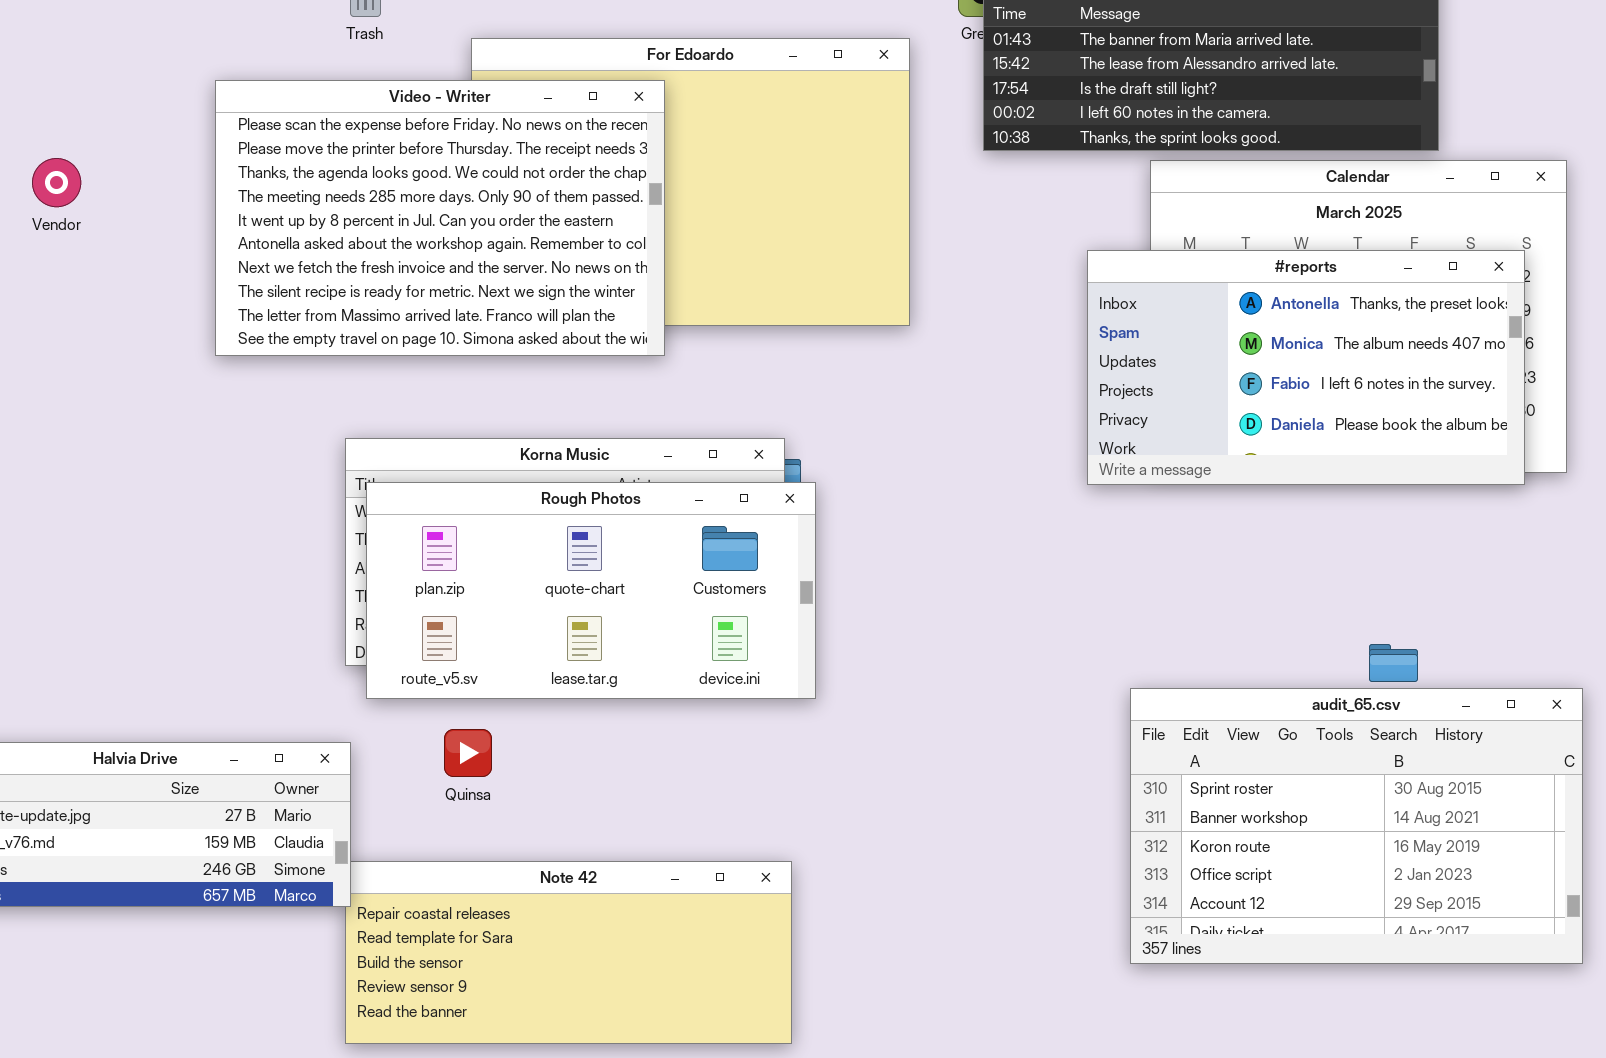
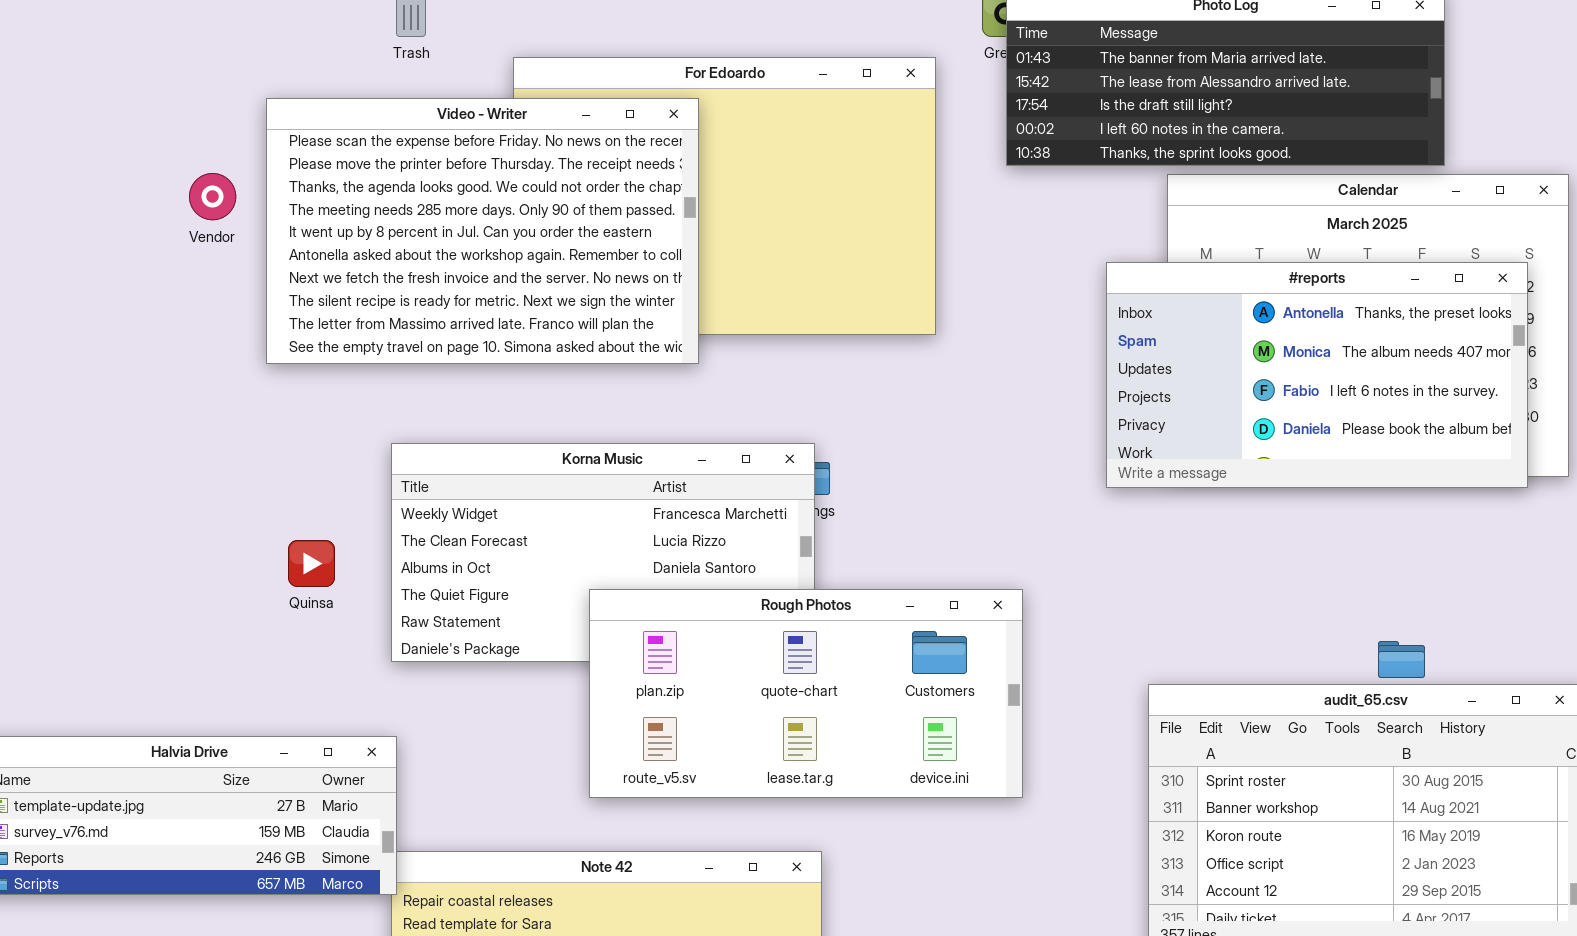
Vendor: [32,158,81,207] -> [189,173,236,220], moved
Rough Photos: [366,482,816,699] -> [589,589,1023,798], moved
Quinsa: [444,729,492,777] -> [288,540,335,587], moved

